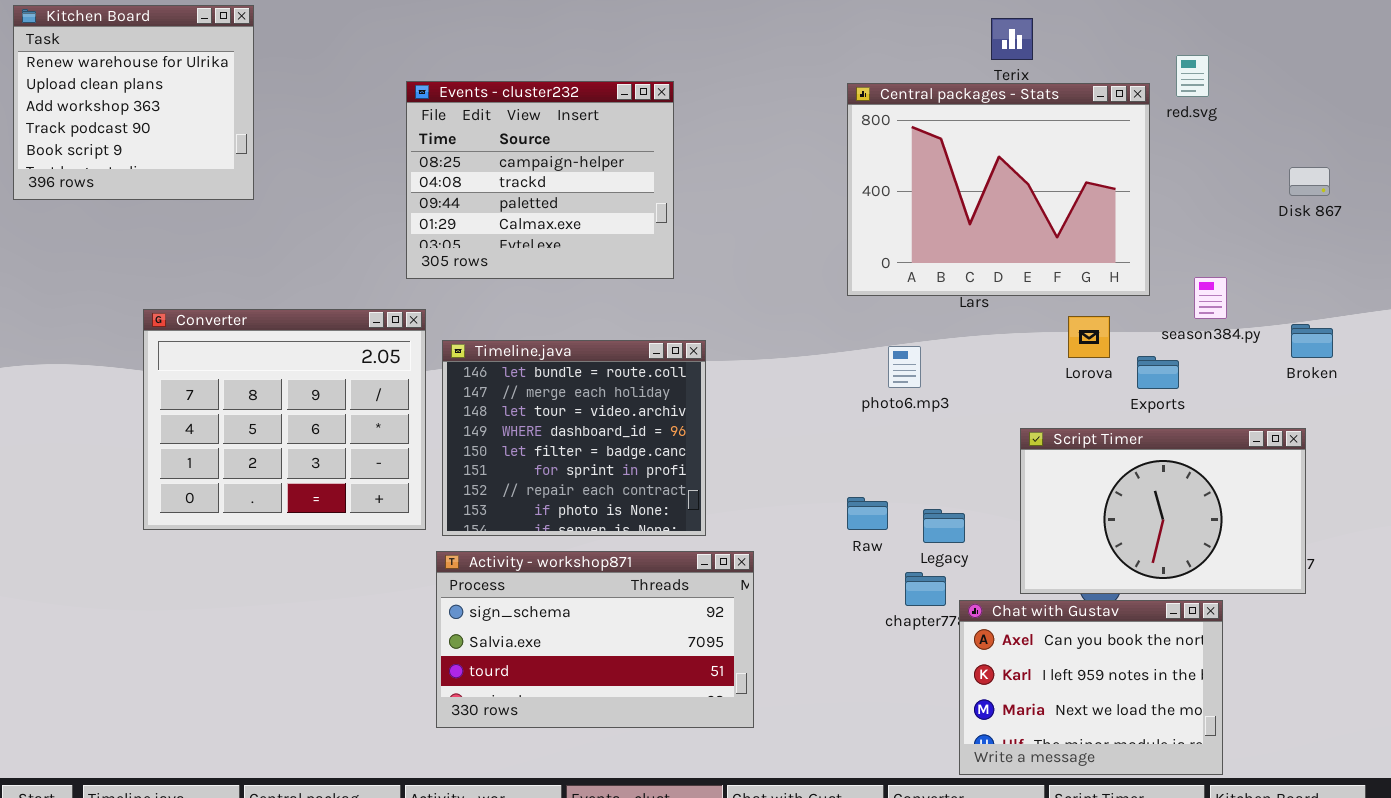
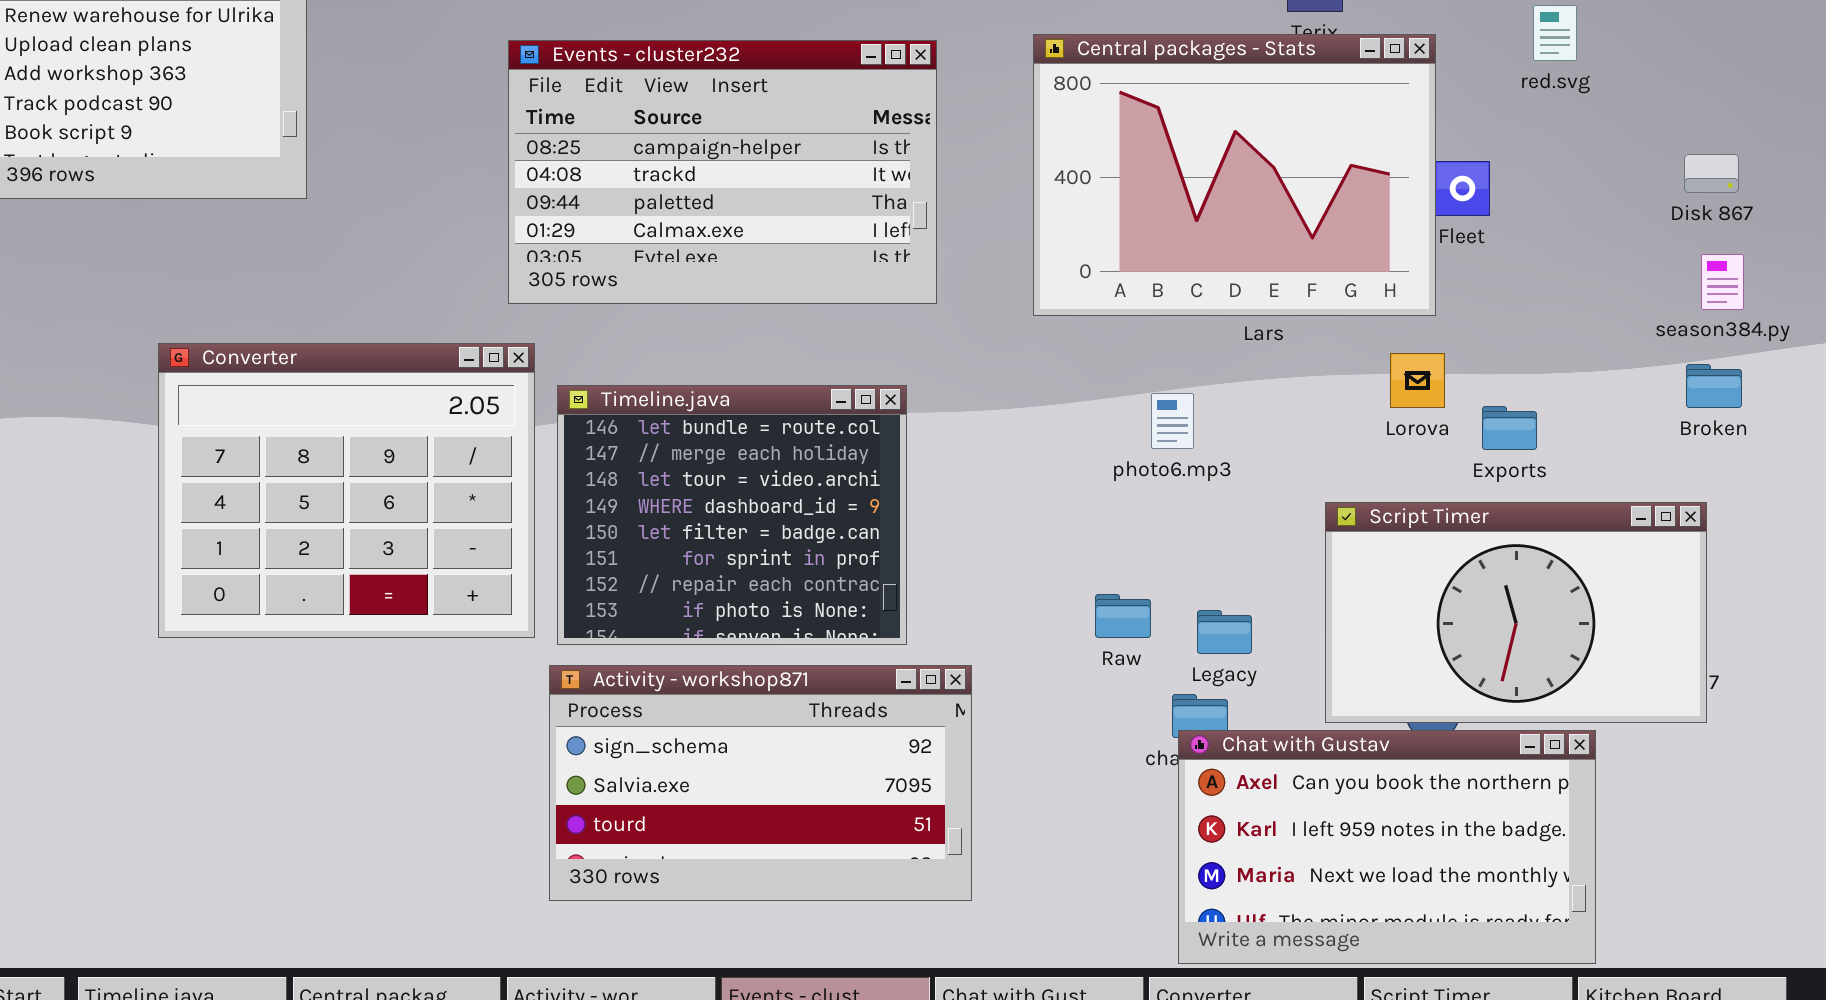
Events - cluster232: [406,81,674,279] -> [508,40,937,304], resized
Central packages - Stats: [847,83,1150,296] -> [1033,34,1436,316], moved
season384.py: [1194,277,1227,319] -> [1701,254,1744,310], moved
Chat with Gustav: [959,600,1223,775] -> [1178,730,1596,964], resized

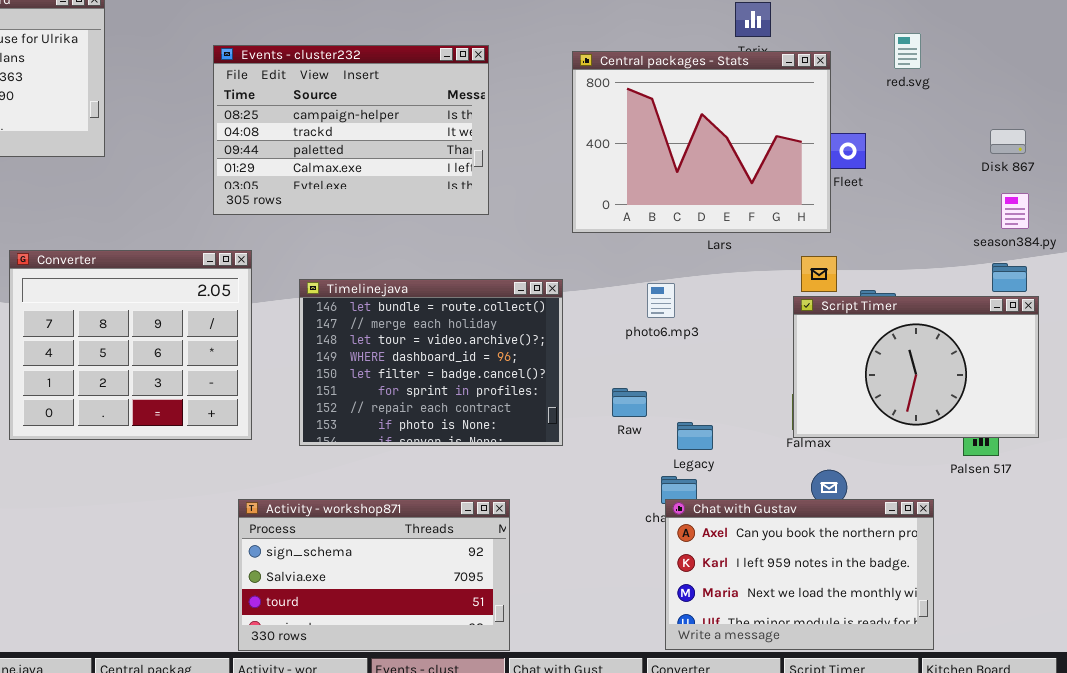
Events - cluster232: [508,40,937,304] -> [213,45,489,215], moved
Timeline.java: [557,385,907,645] -> [299,279,563,446], moved, resized
Script Timer: [1325,502,1707,723] -> [793,296,1039,438], moved
Raw: [1095,594,1151,638] -> [612,388,647,417], moved
Activity - workshop871: [549,665,972,901] -> [238,499,510,651], moved

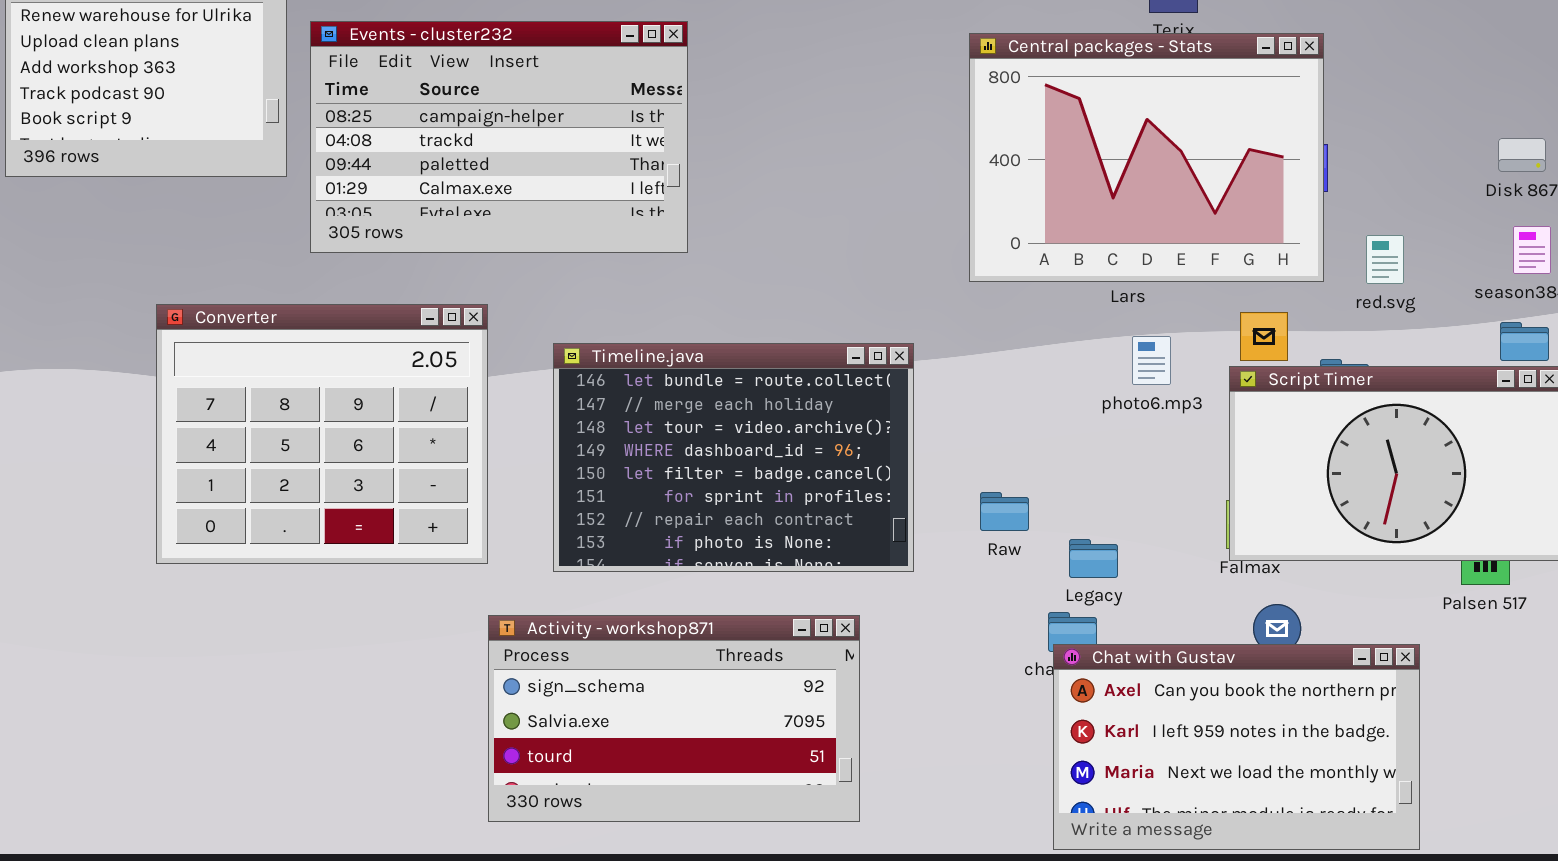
red.svg: [894,33,921,69] -> [1366,235,1404,284], moved
Events - cluster232: [213,45,489,215] -> [310,21,688,253], moved
Central packages - Stats: [572,51,831,233] -> [969,33,1324,282], moved
photo6.mp3: [647,283,675,318] -> [1132,336,1171,385], moved
Activity - workshop871: [238,499,510,651] -> [488,615,860,822], moved

